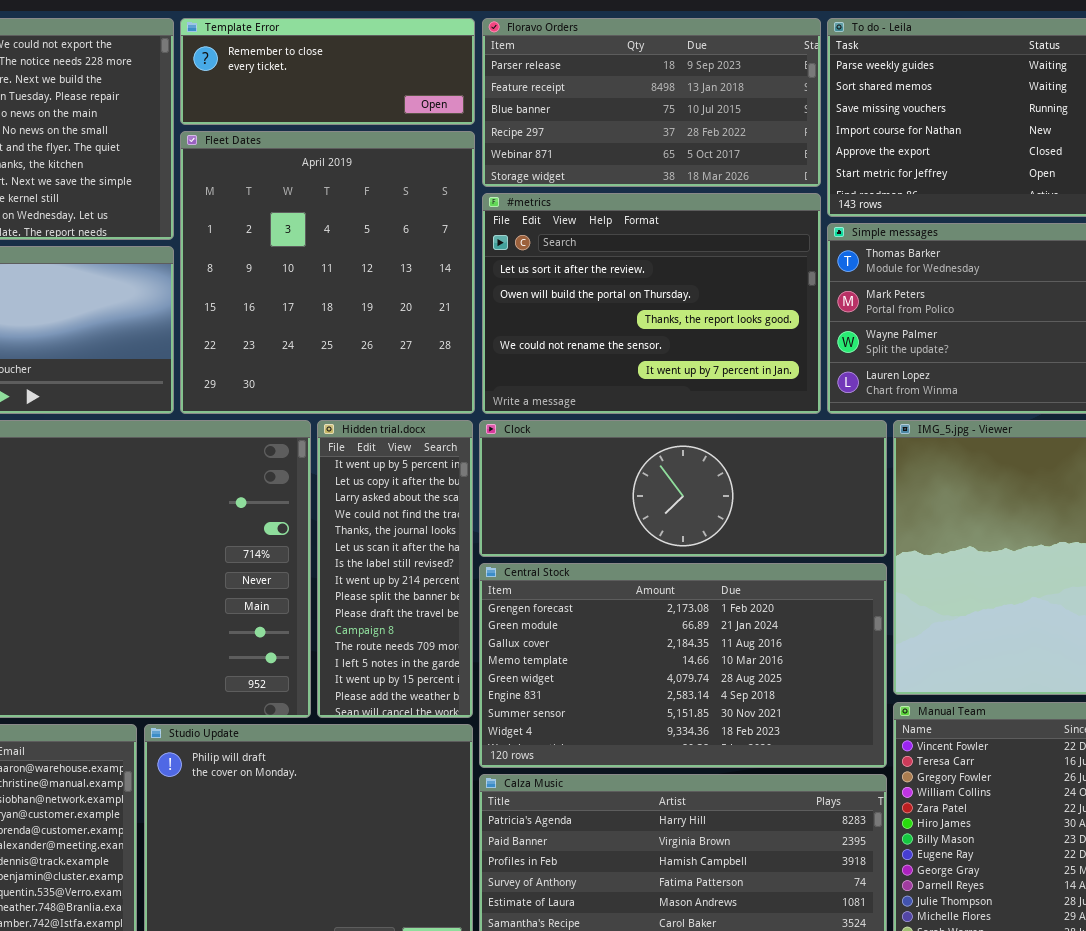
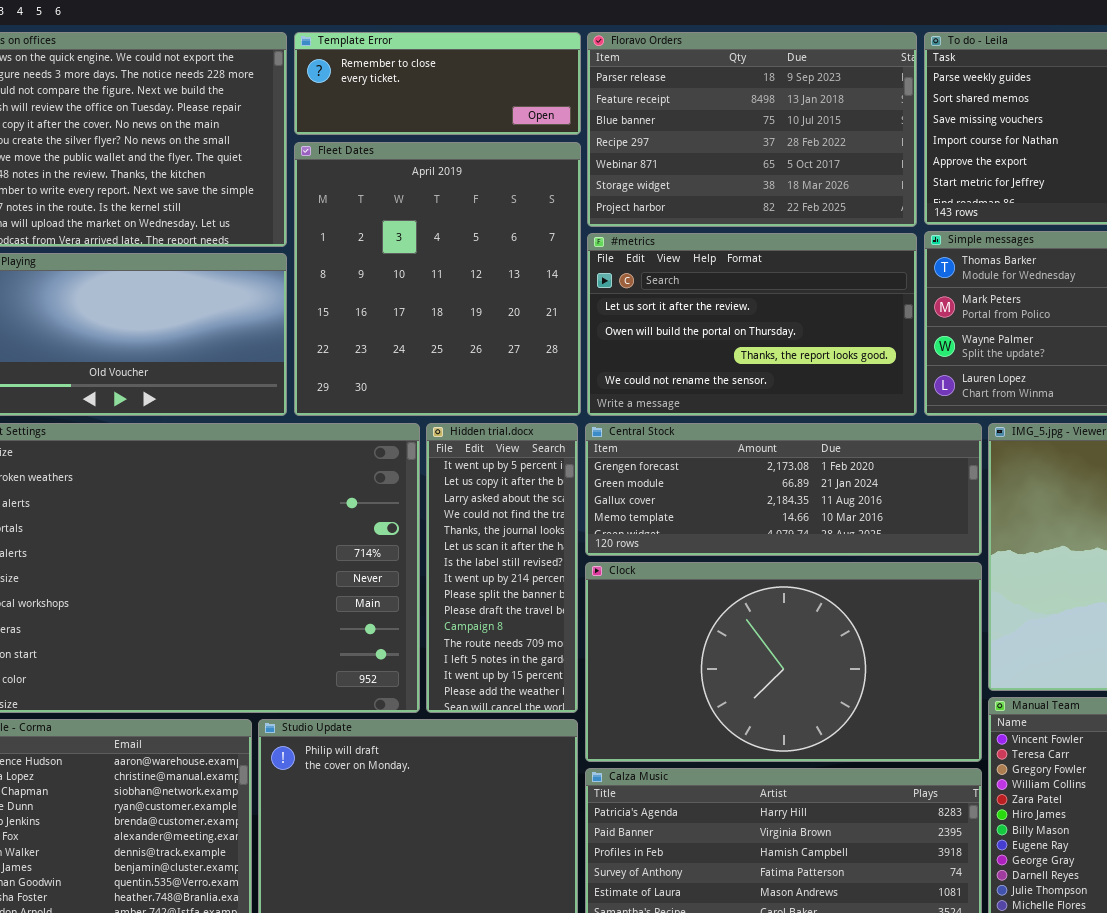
Floravo Orders: [482,18,821,187] -> [587,32,917,227], resized
#metrics: [482,193,821,414] -> [587,233,917,416], resized
Clock: [479,420,887,557] -> [585,562,982,762], moved, resized
Central Stock: [479,563,887,768] -> [585,423,982,556], moved, resized

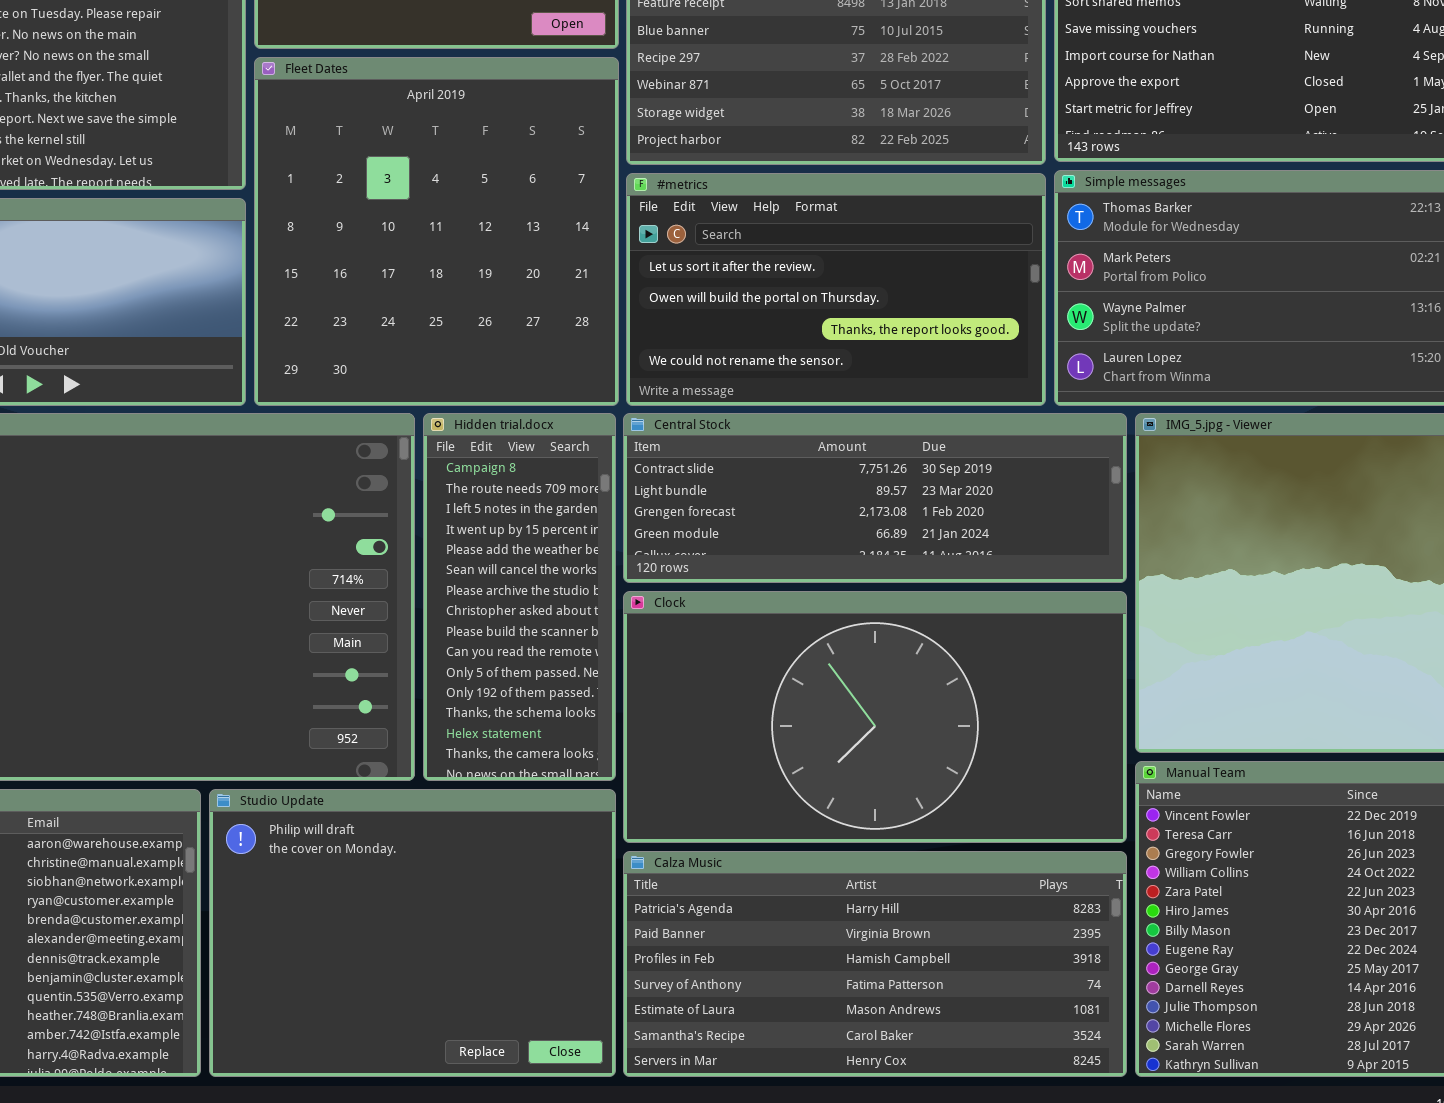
Hidden trial.docx: [426,423,578,713] -> [423,413,616,781], scrolled down 10 rows
Central Stock: [585,423,982,556] -> [623,413,1127,583], scrolled up 2 rows

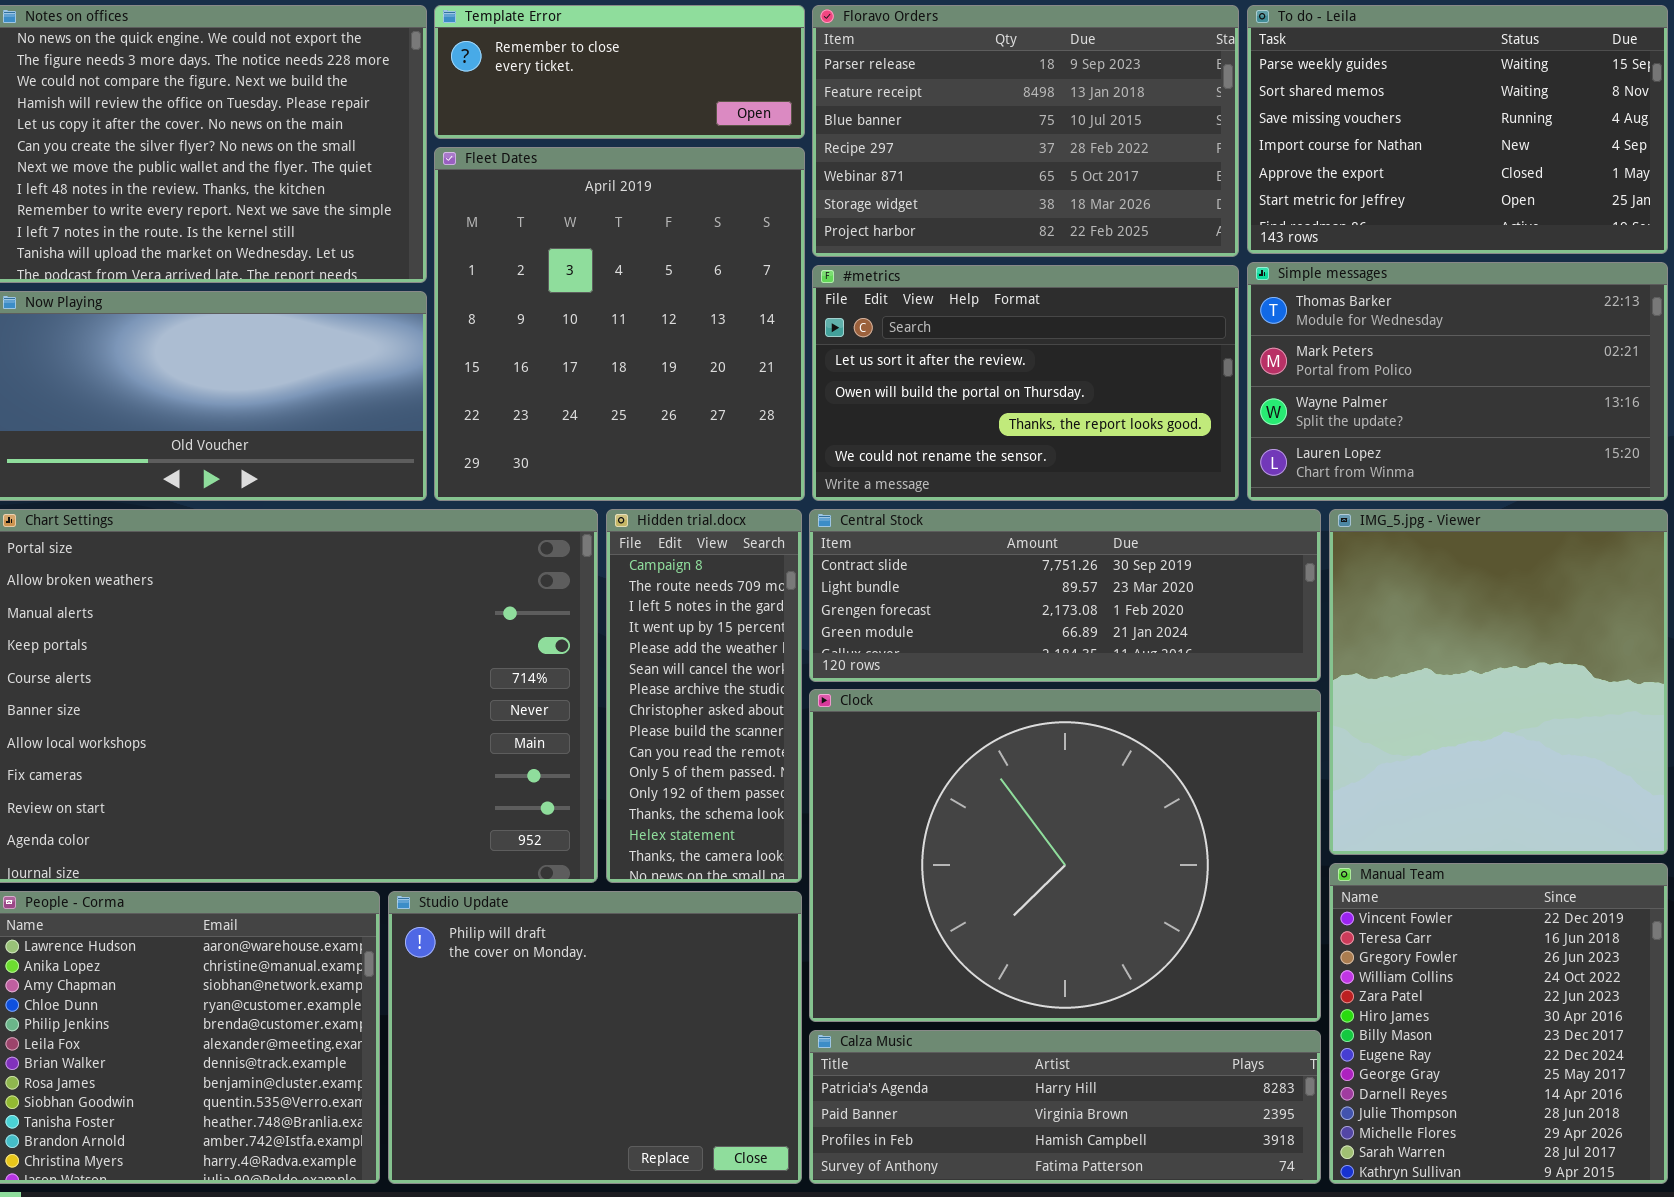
Clock: [623,591,1127,843] -> [809,689,1321,1022], resized
Calza Music: [623,851,1127,1077] -> [809,1030,1321,1184], resized

